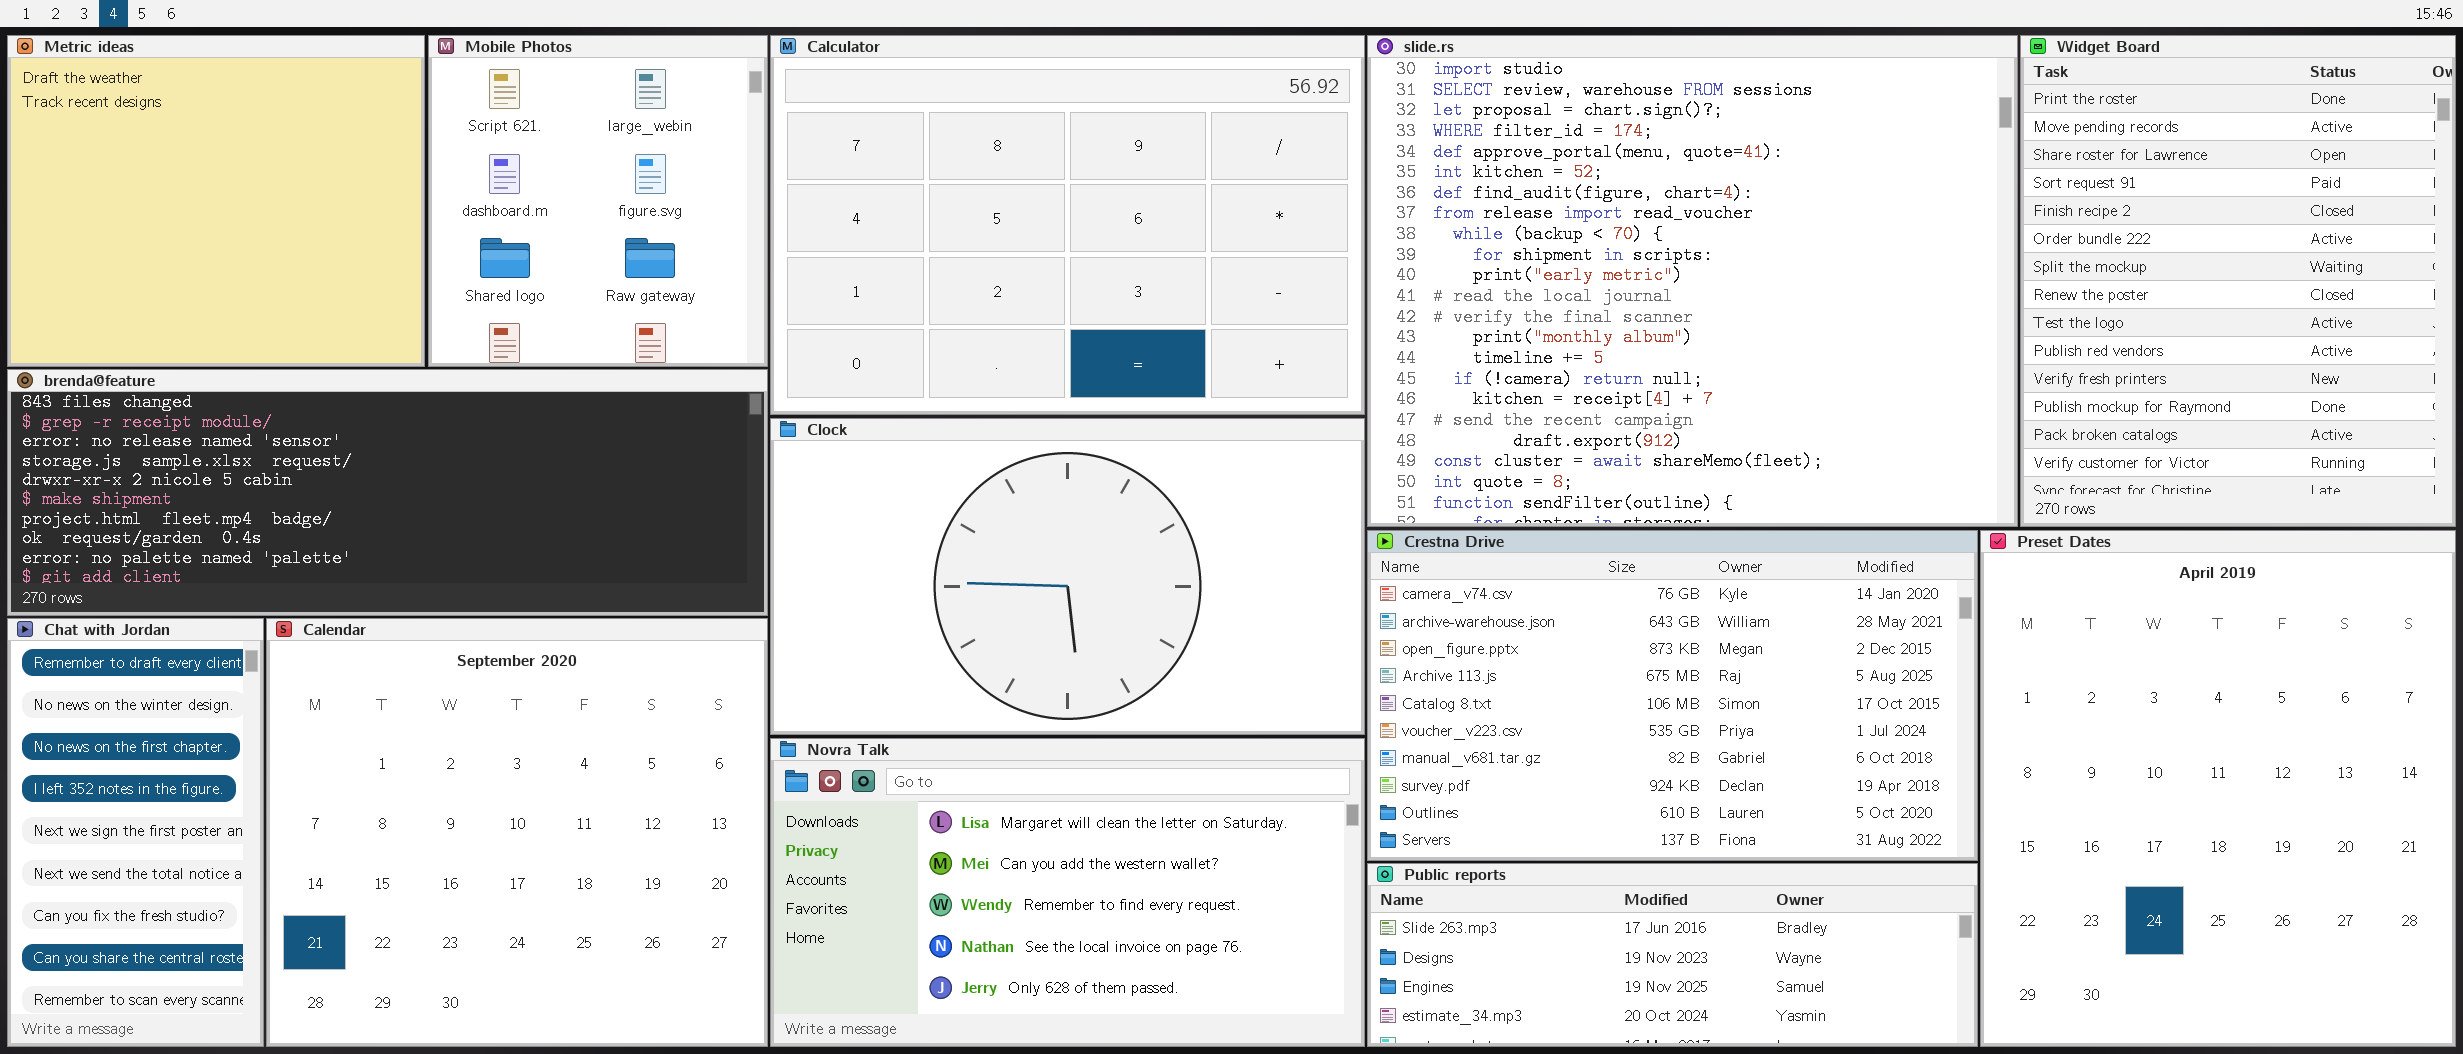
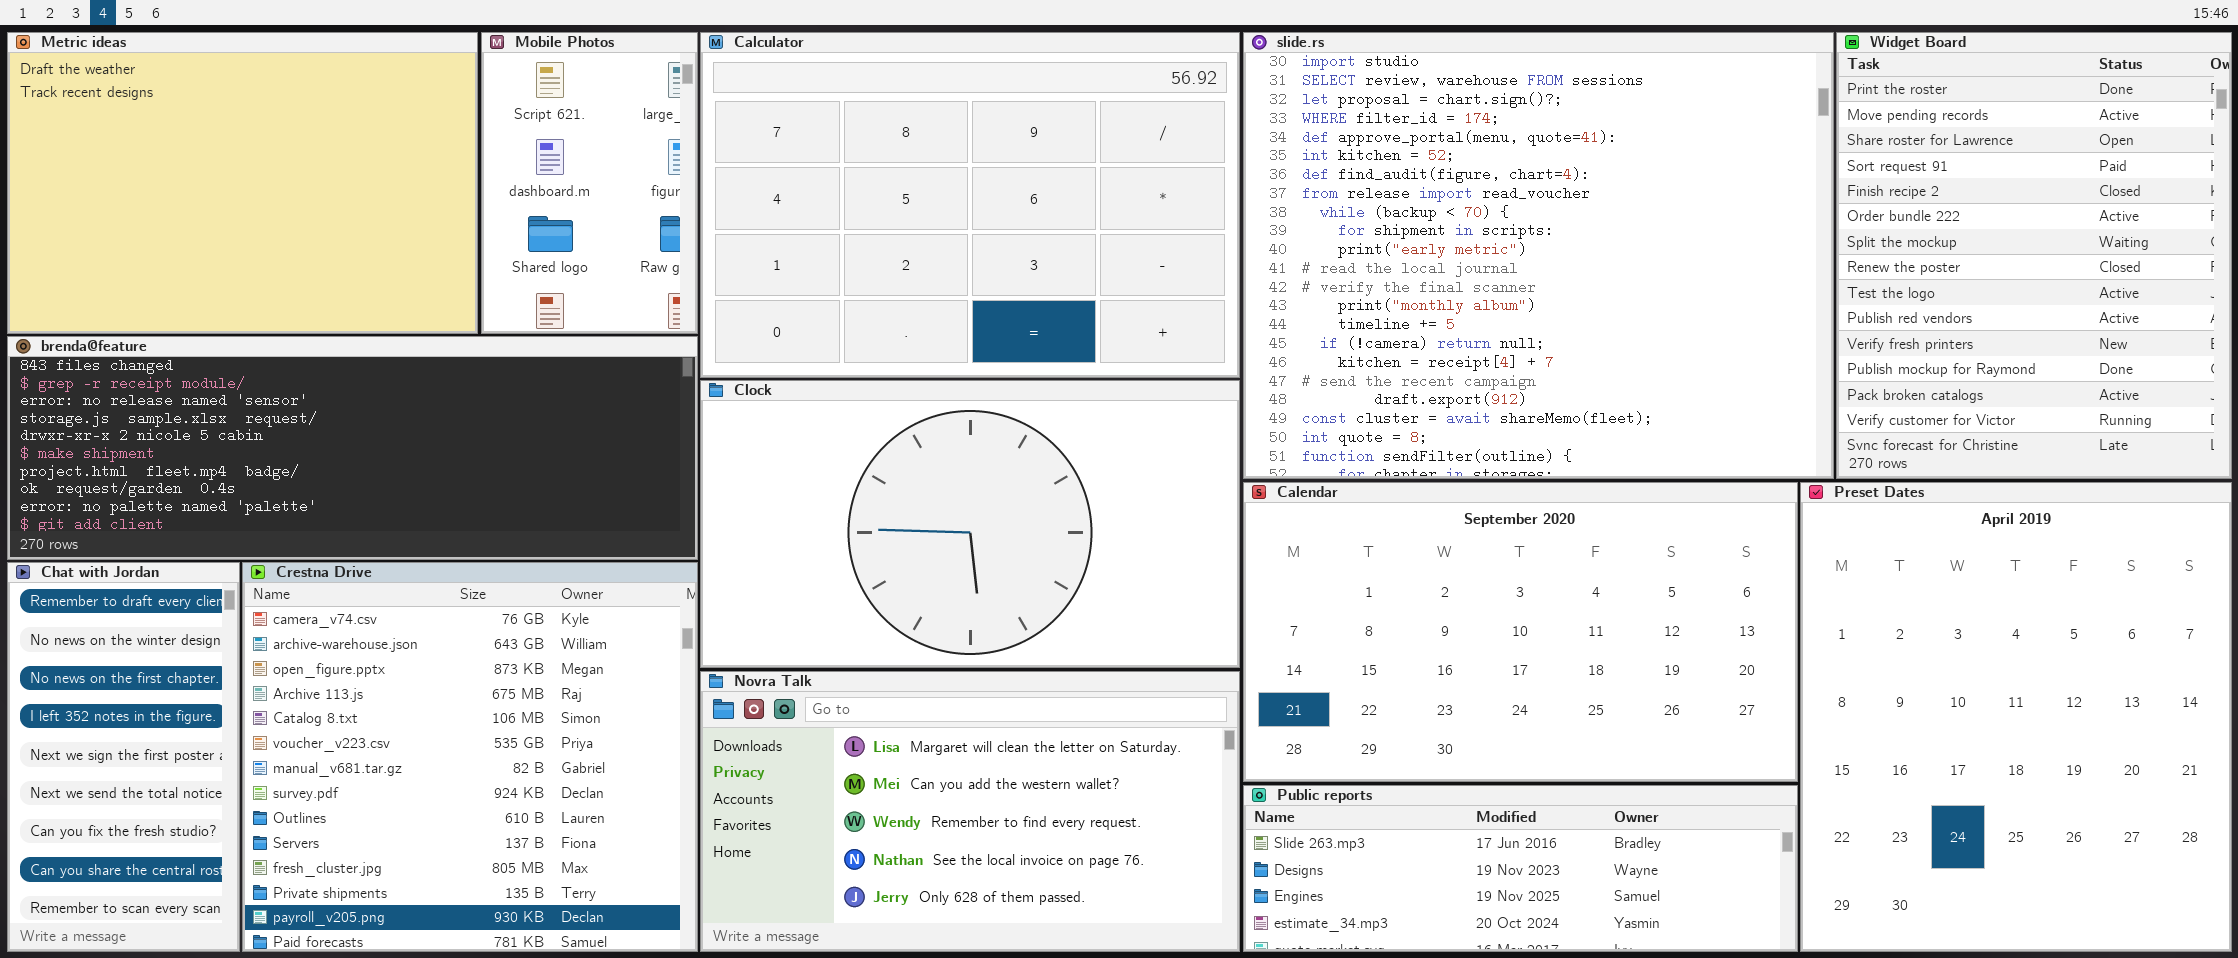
Metric ideas: [7,35,425,367] -> [7,32,478,334], resized
Mobile Photos: [428,35,768,367] -> [481,32,698,334], resized
Crestna Drive: [1367,530,1978,861] -> [242,562,698,952], moved, resized
Calendar: [266,618,768,1047] -> [1243,482,1798,782], moved, resized

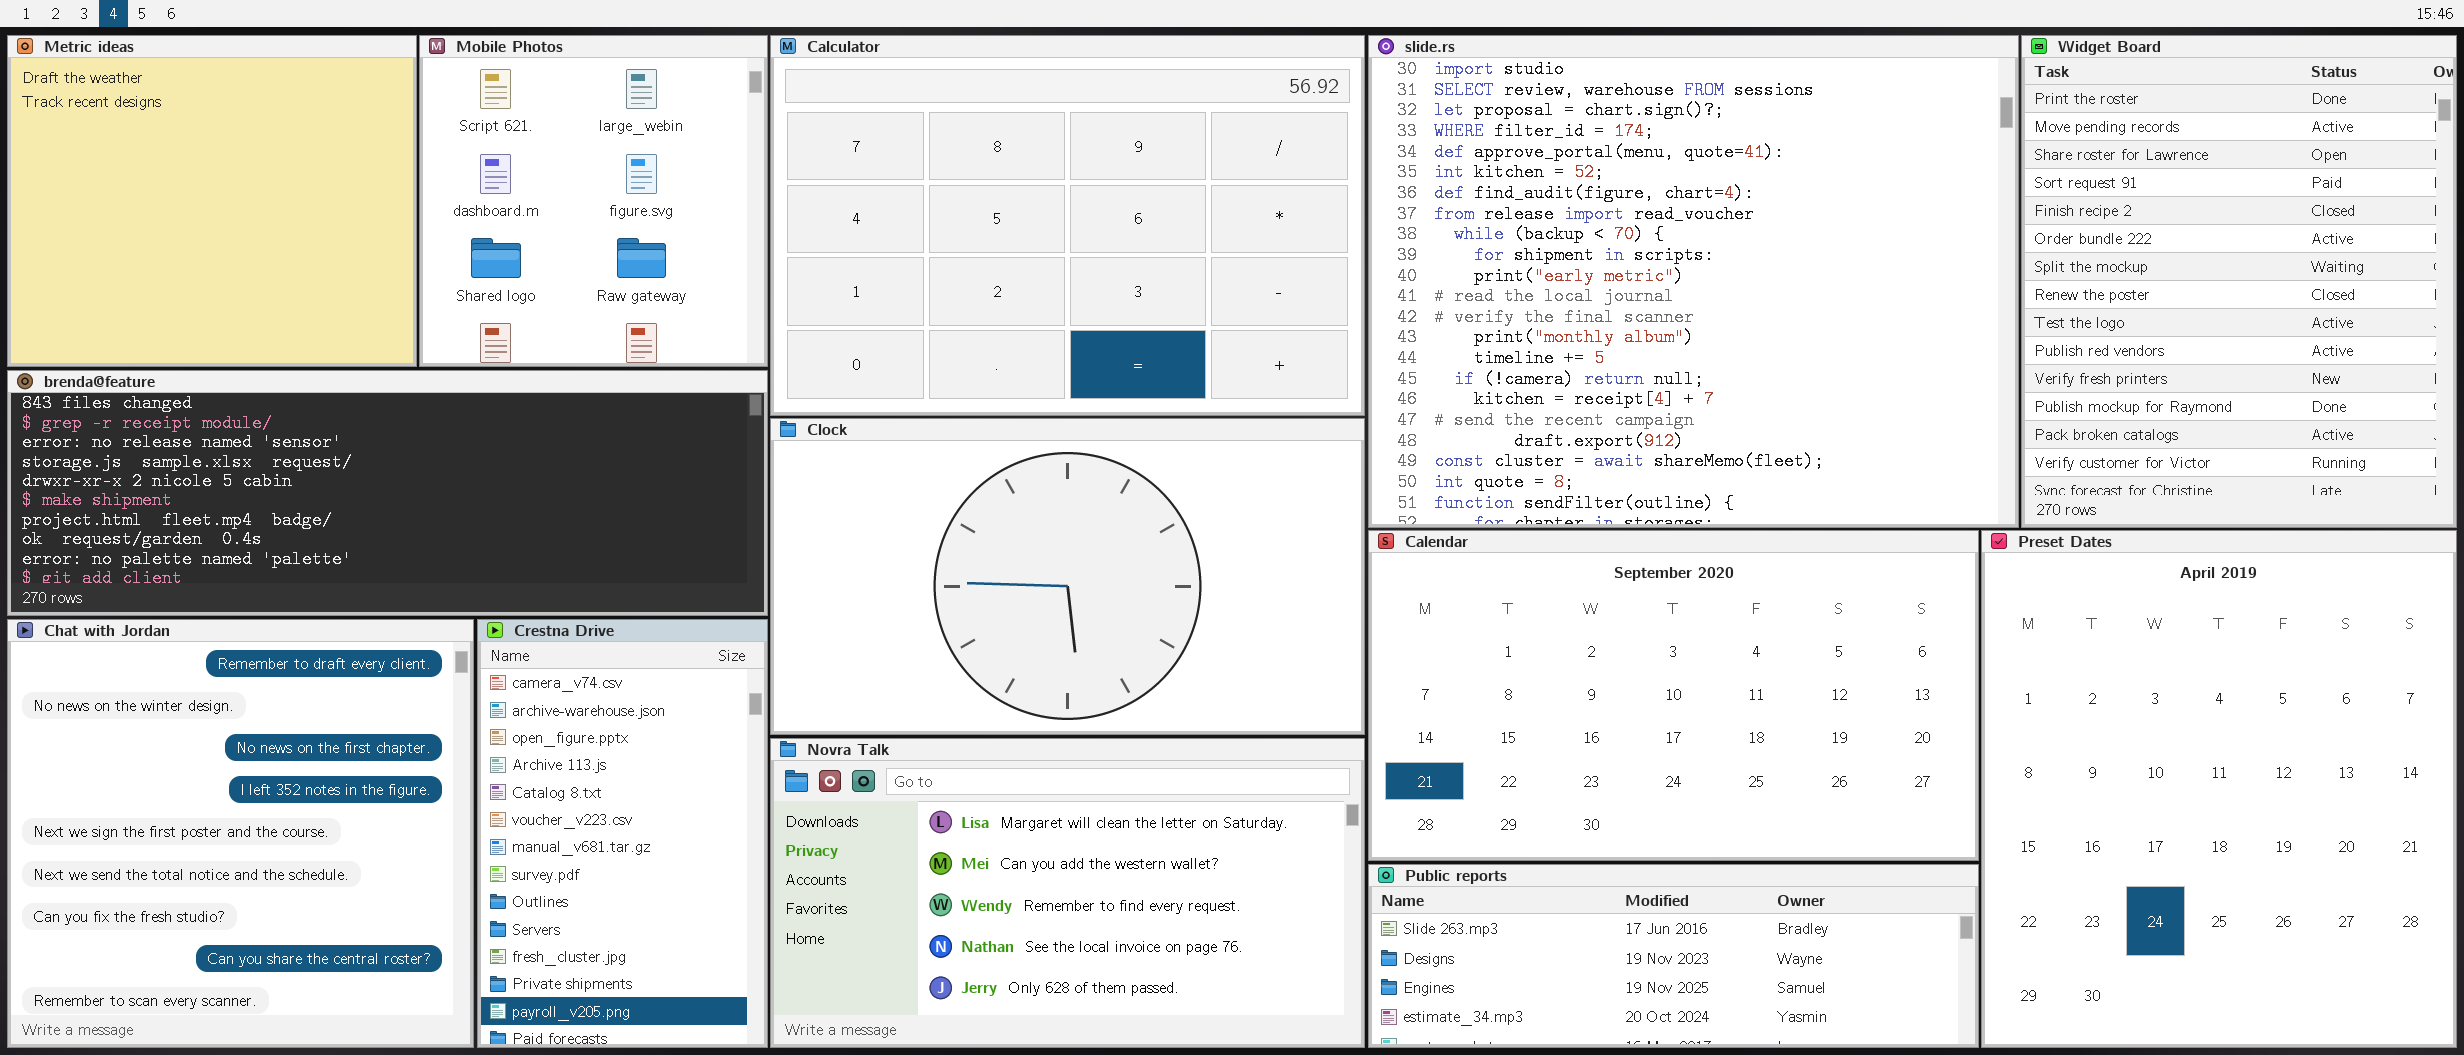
Metric ideas: [7,32,478,334] -> [7,35,417,367], resized
Mobile Photos: [481,32,698,334] -> [419,35,768,367], resized
Chat with Jordan: [7,562,240,952] -> [7,619,474,1048], resized
Crestna Drive: [242,562,698,952] -> [477,619,768,1048], resized

